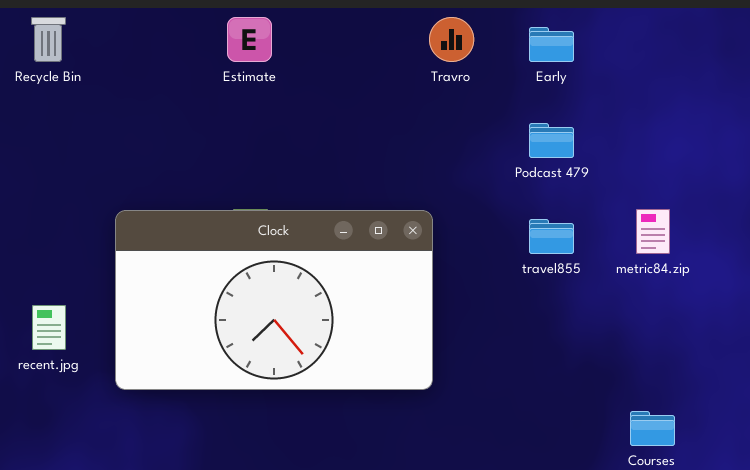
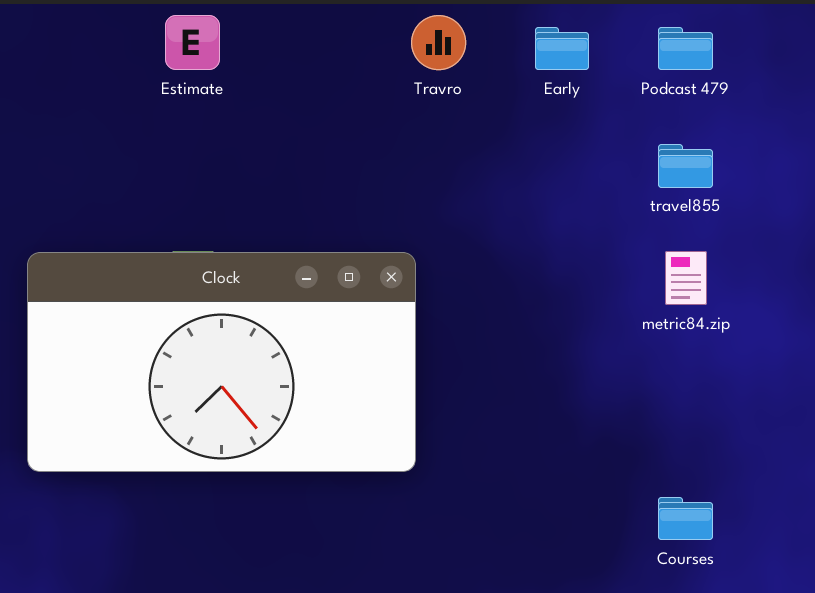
Podcast 479: [529,123,574,158] -> [658,27,713,70], moved
travel855: [529,219,574,254] -> [658,144,713,188], moved

